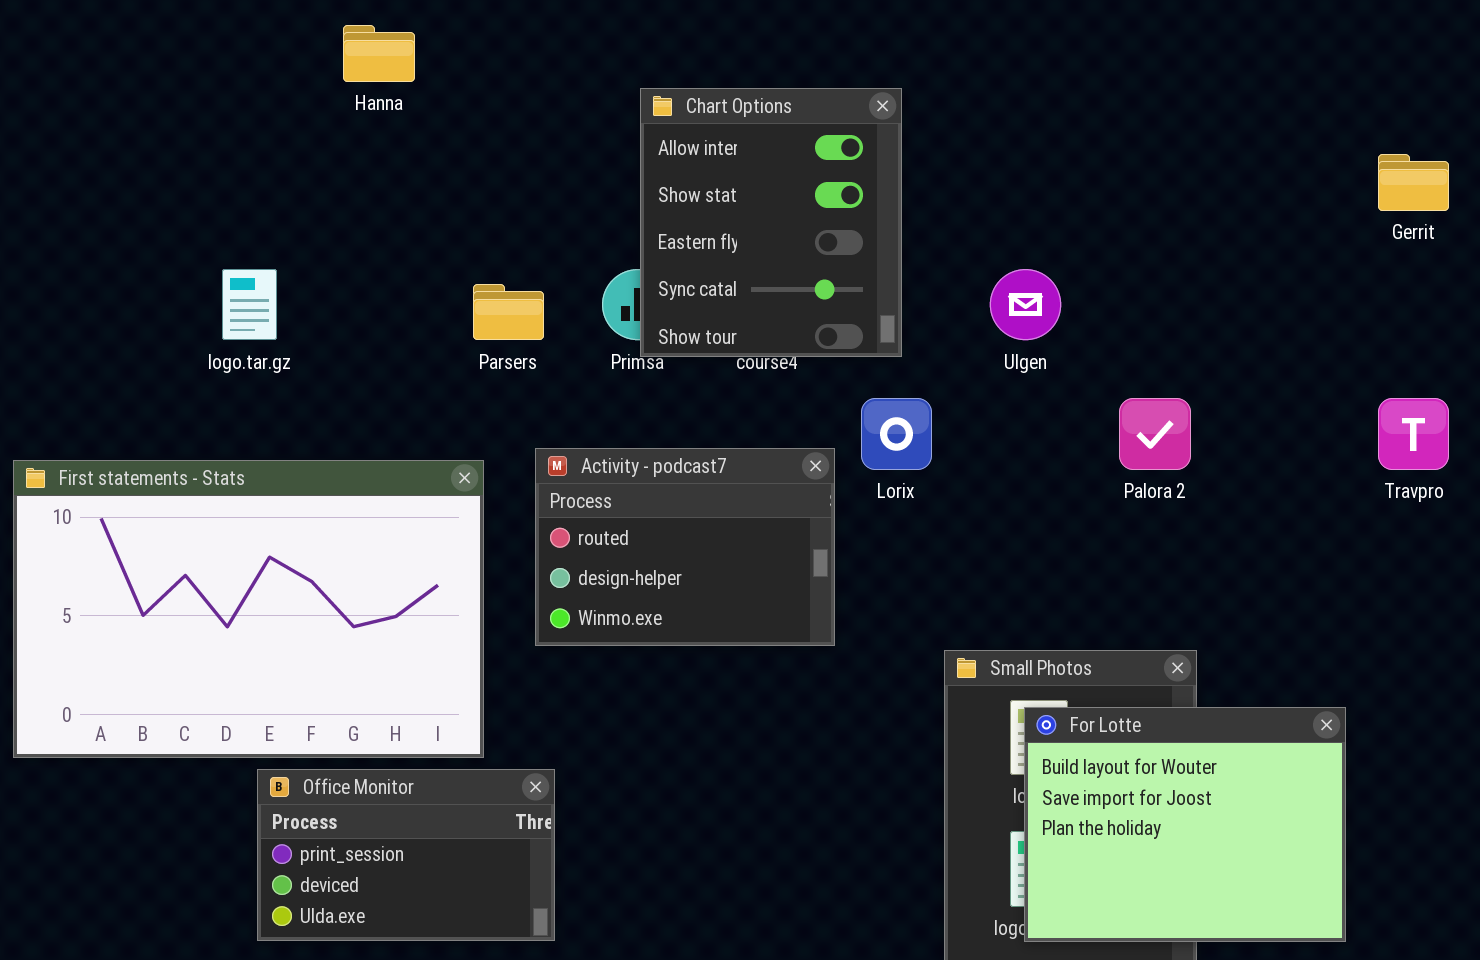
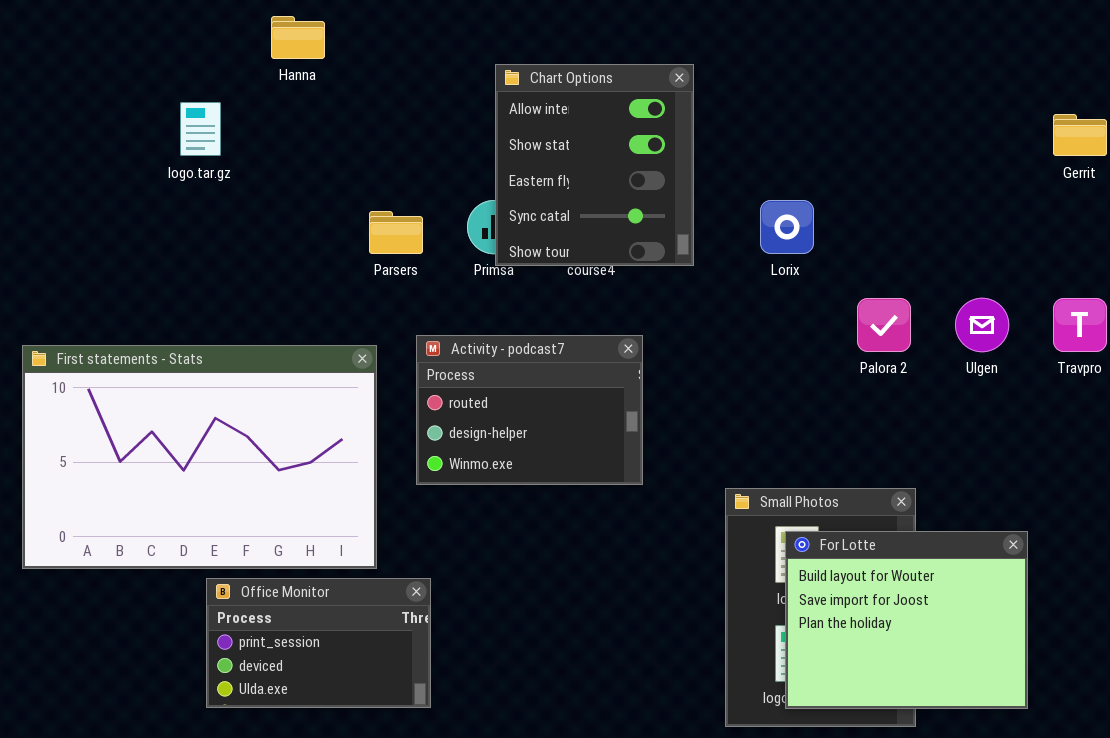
logo.tar.gz: [222,269,277,340] -> [180,102,221,156], moved
Ulgen: [990,269,1061,340] -> [955,298,1009,352], moved
Lorix: [861,398,932,470] -> [760,200,814,254], moved

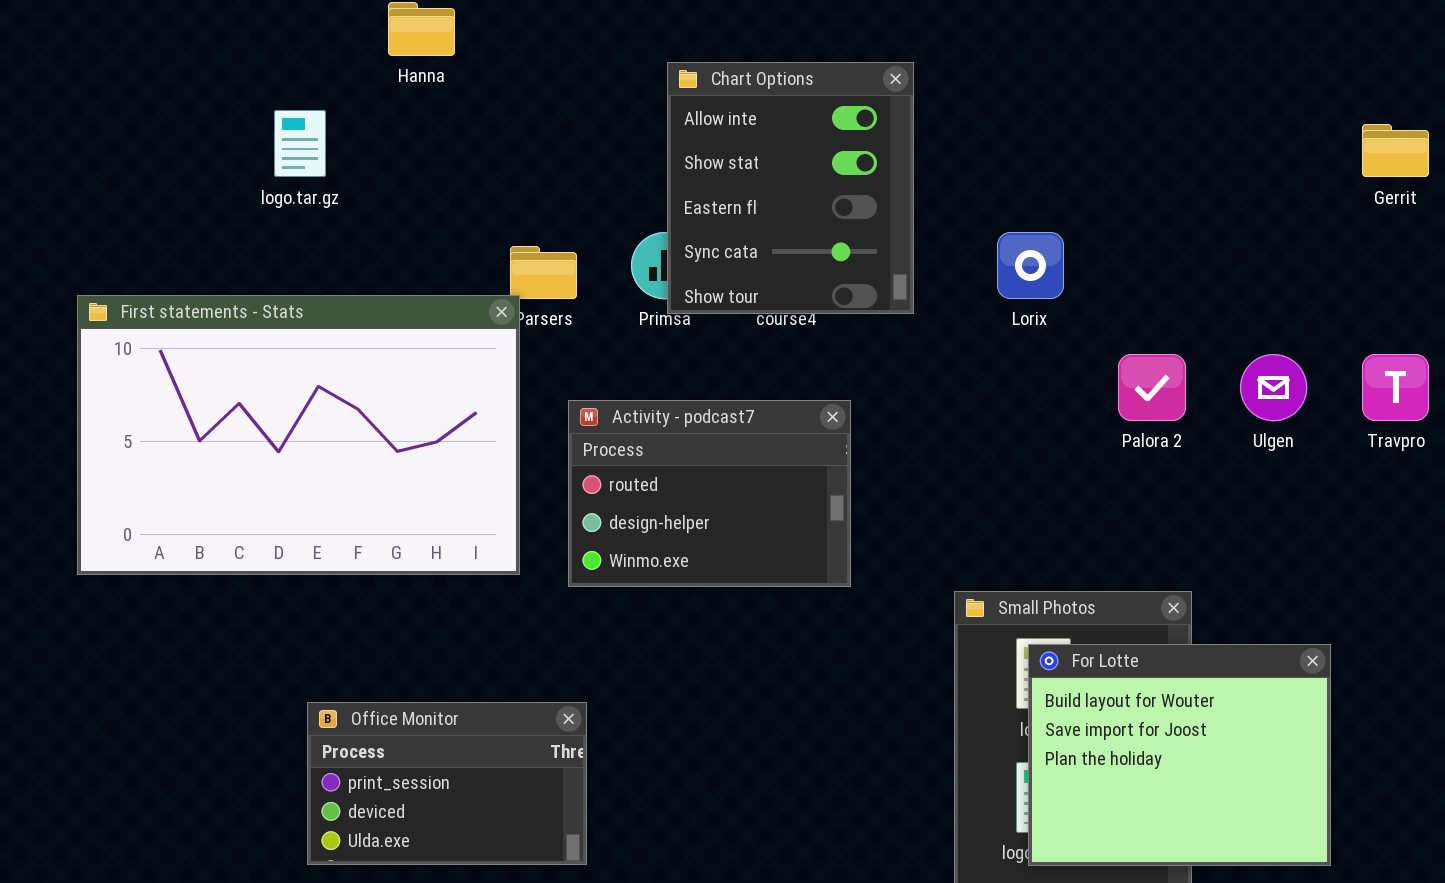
First statements - Stats: [22,345,377,569] -> [77,295,520,575], moved

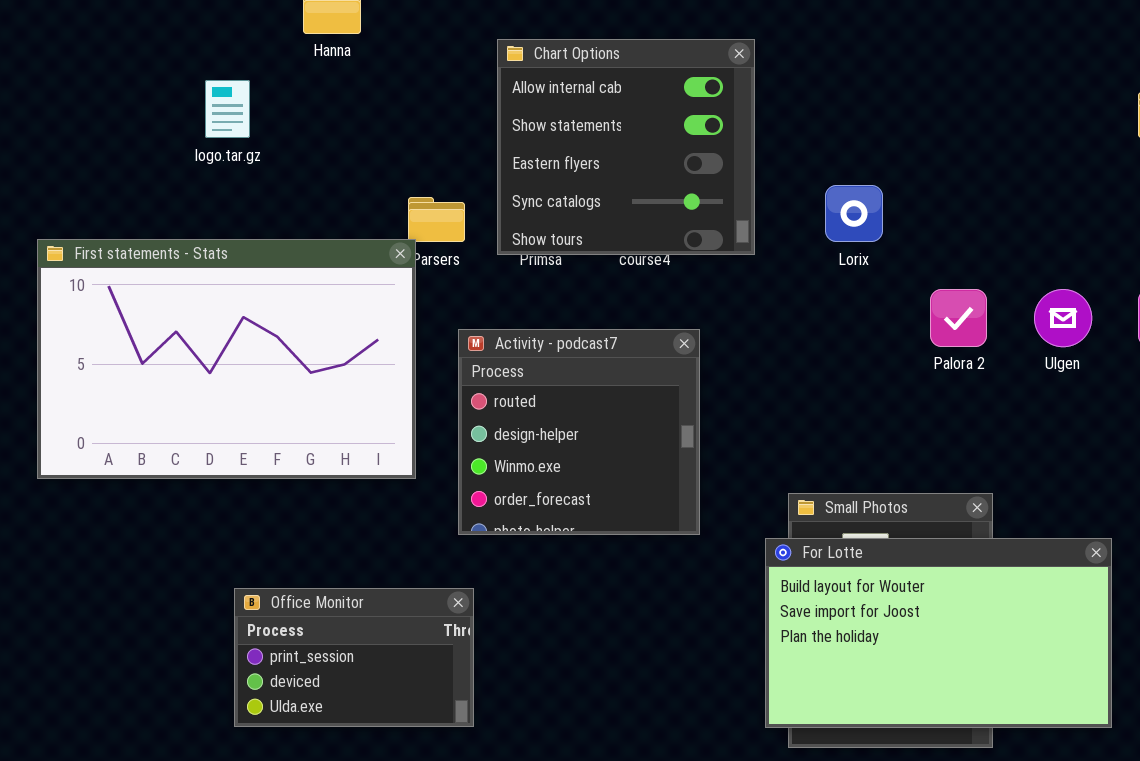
Chart Options: [667,62,914,314] -> [497,39,755,255], resized
Activity - podcast7: [568,400,851,587] -> [458,329,700,535], resized
For Lotte: [1028,644,1331,866] -> [765,538,1112,728], resized

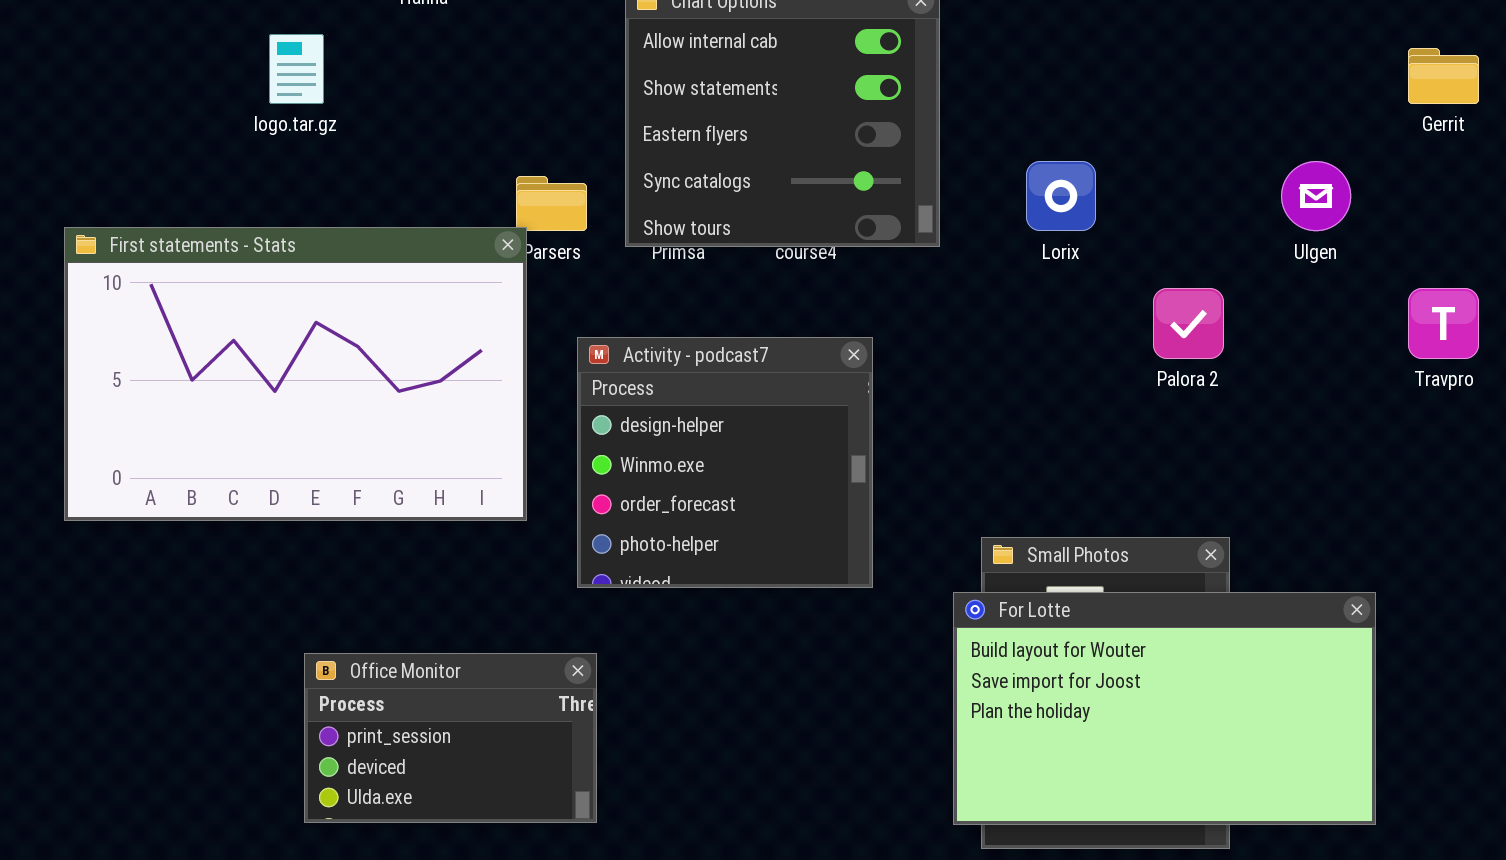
Ulgen: [1034,289,1092,347] -> [1281,161,1351,231], moved
Activity - podcast7: [458,329,700,535] -> [577,337,873,588], scrolled down 1 row

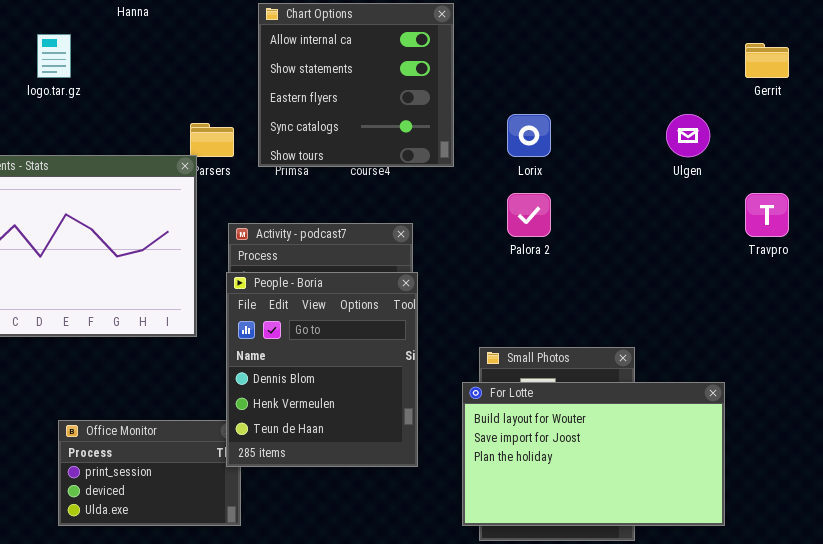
Palora 2: [1153,288,1224,359] -> [507,193,551,237], moved
People - Boria: none -> [226,272,418,467], opened

